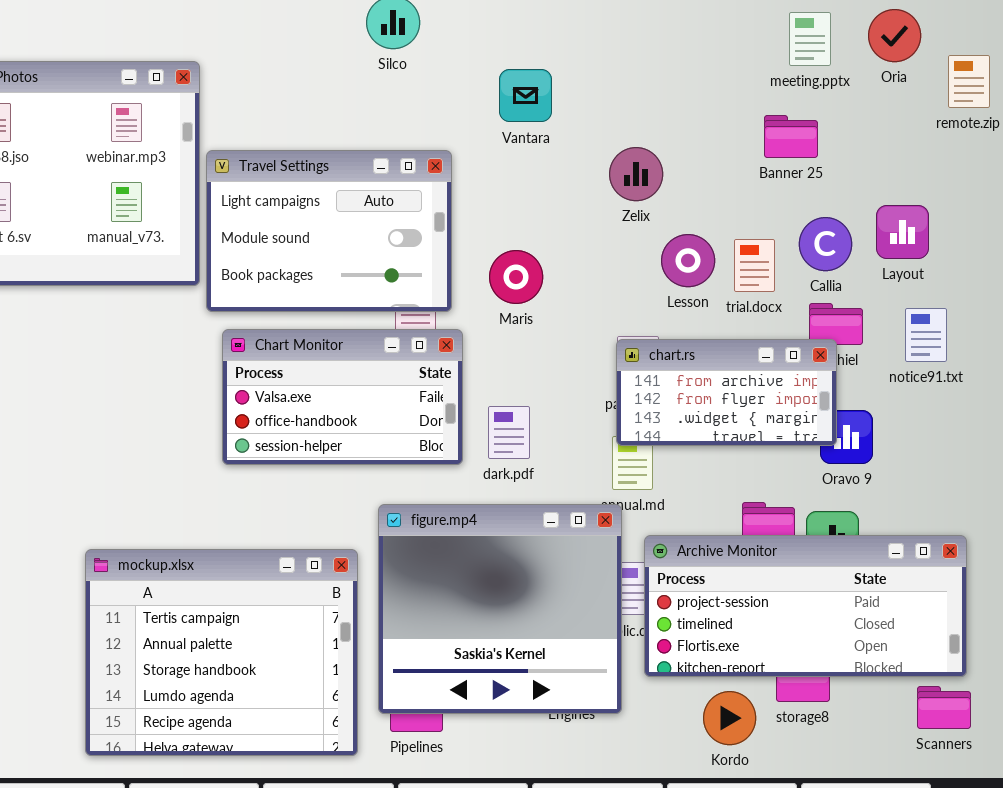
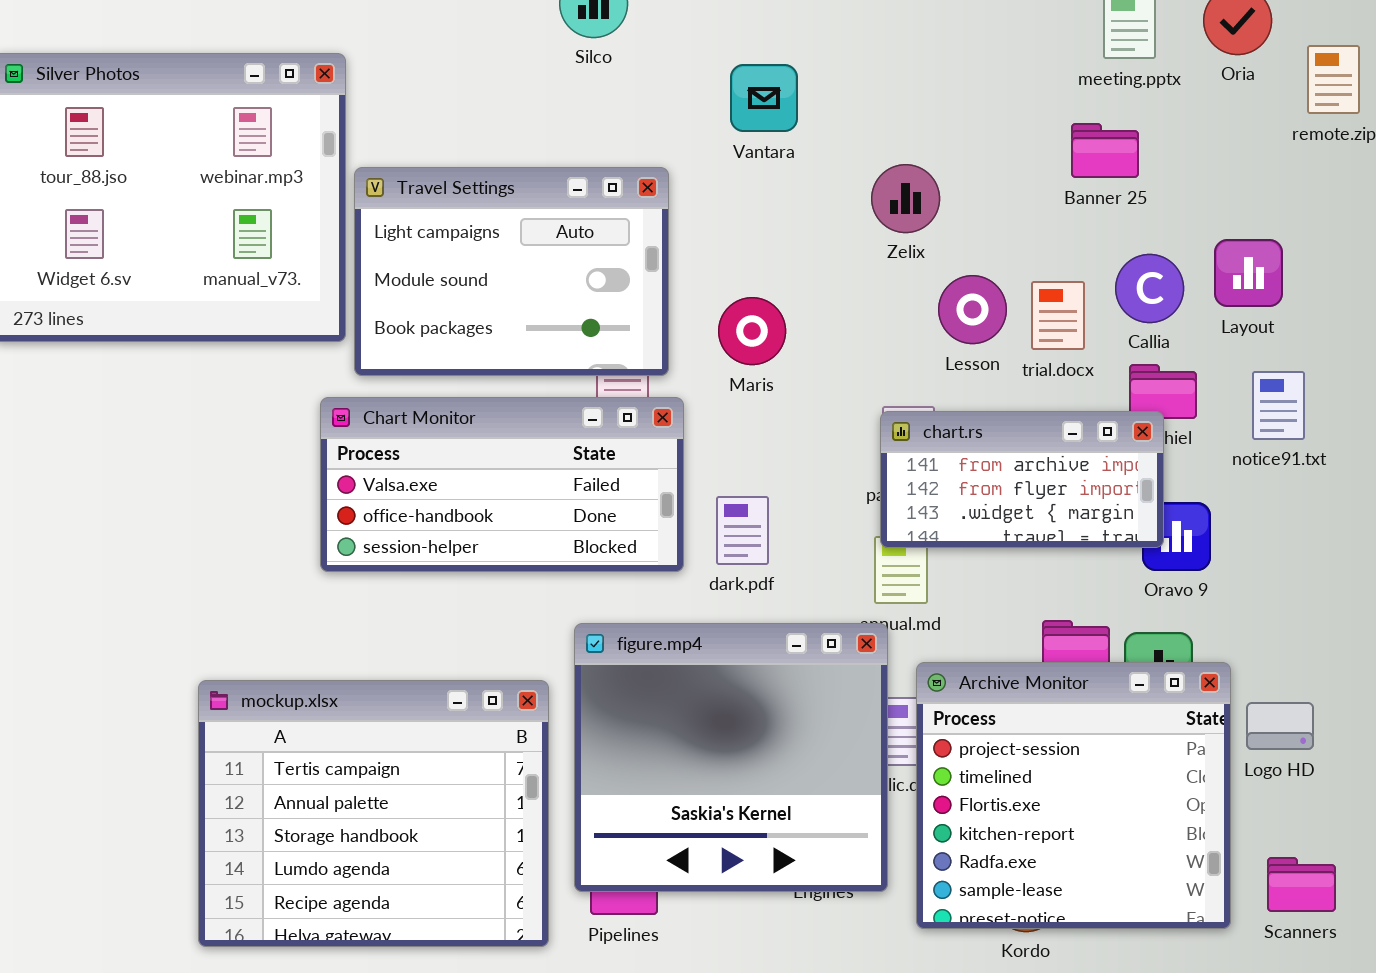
Chart Monitor: [222,329,463,465] -> [320,397,684,572], resized
Archive Monitor: [644,535,967,677] -> [916,662,1231,929], resized

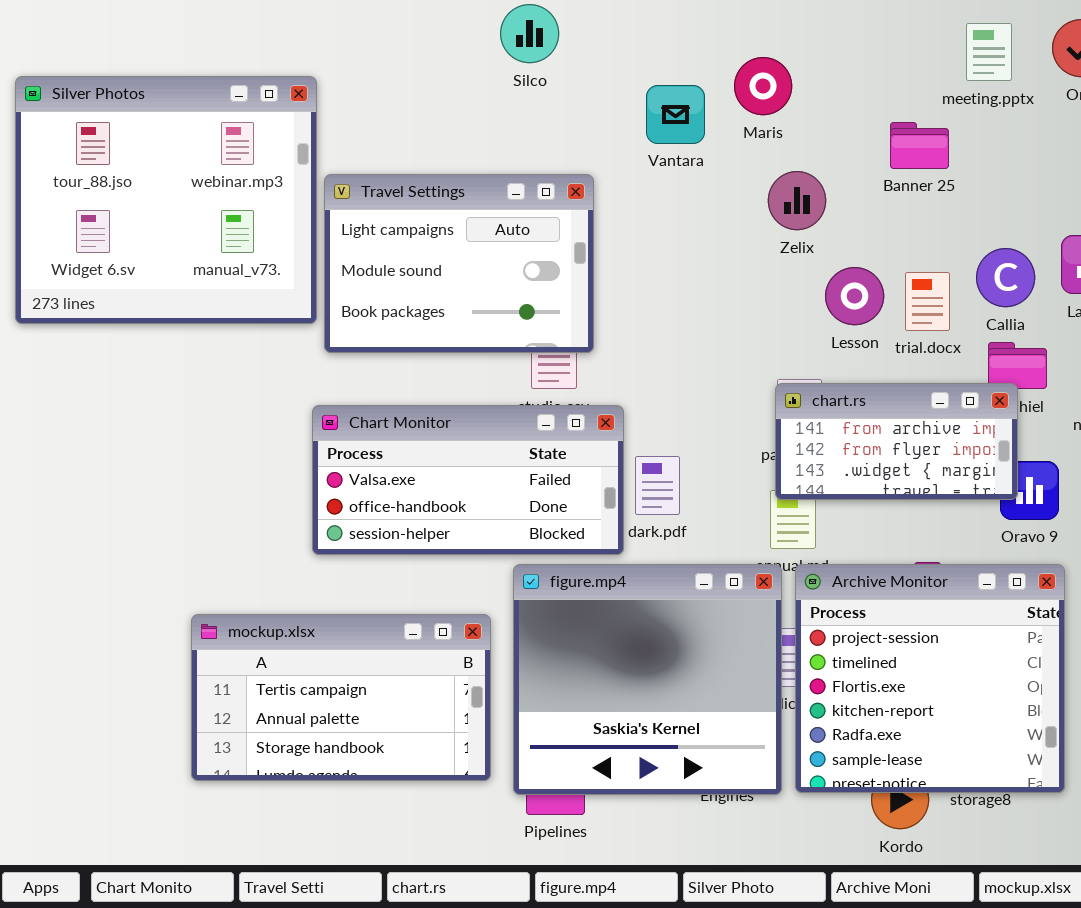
Banner 25: [1071,123,1139,178] -> [890,122,949,169], moved
Maris: [718,297,786,365] -> [734,57,792,115], moved
Chart Monitor: [320,397,684,572] -> [312,405,624,555], moved
Archive Monitor: [916,662,1231,929] -> [795,564,1065,793], moved
mockup.xlsx: [198,680,549,947] -> [191,614,491,781], resized

